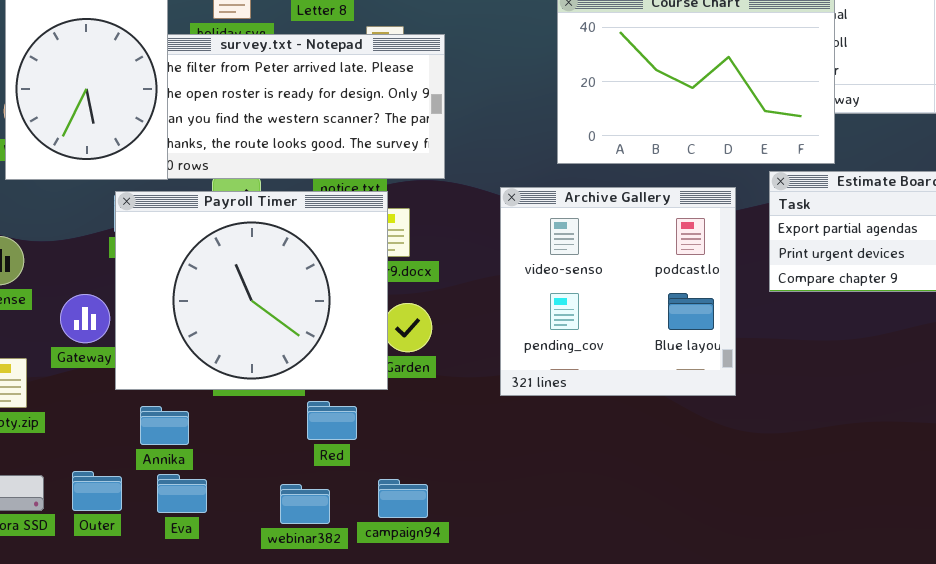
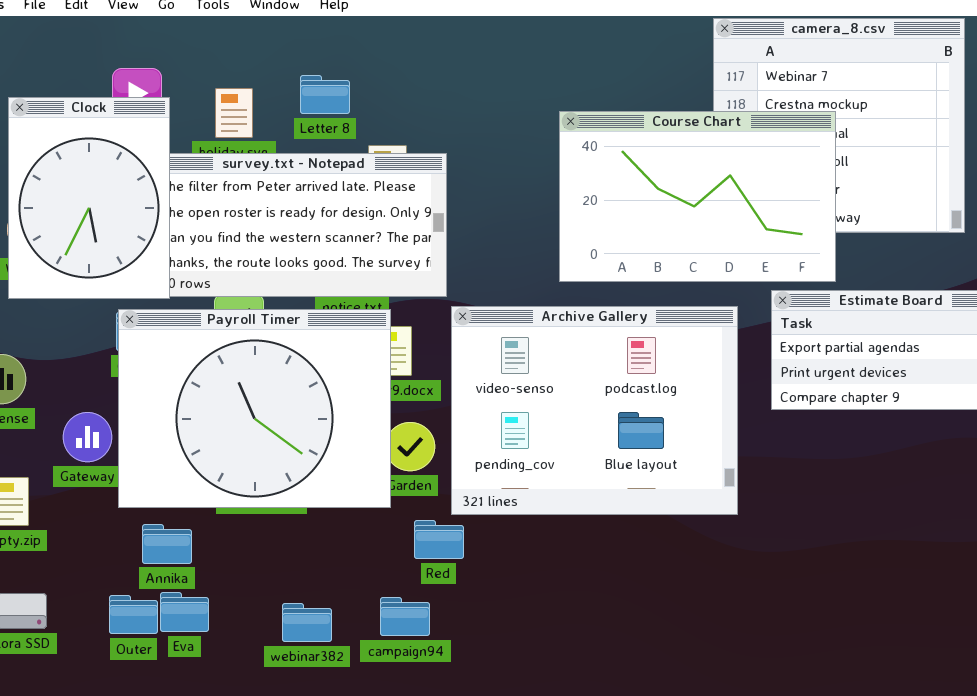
Archive Gallery: [500,187,736,396] -> [451,306,738,515], resized
Red: [307,401,357,440] -> [414,520,464,559], moved
Outer: [72,471,122,511] -> [109,595,158,634], moved

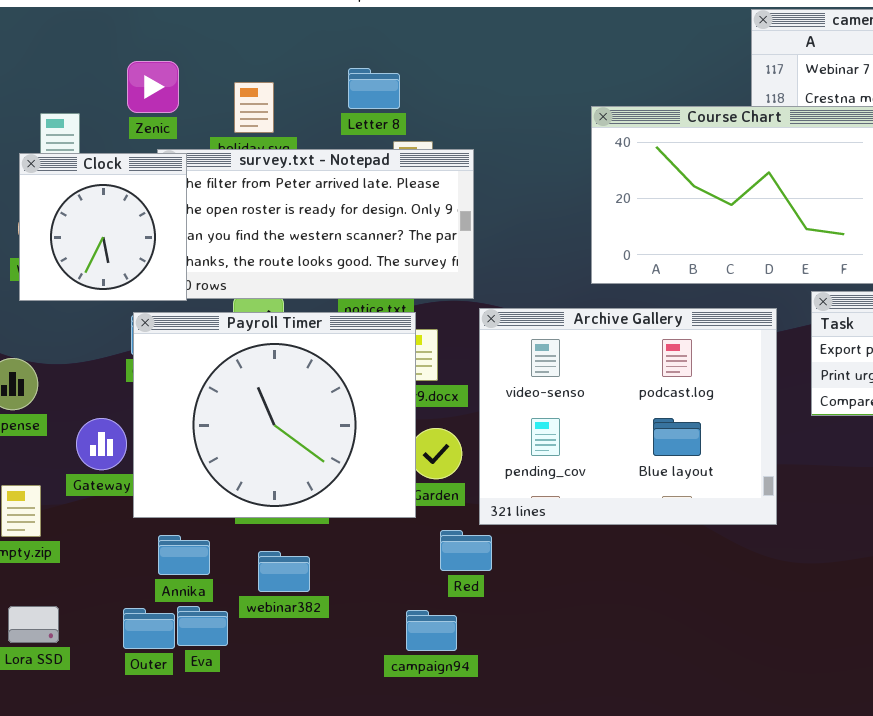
Letter 8: [300,75,350,114] -> [348,68,400,109], moved
Clock: [8,97,170,299] -> [19,153,187,301], resized
webinar382: [282,603,332,642] -> [258,551,310,592], moved

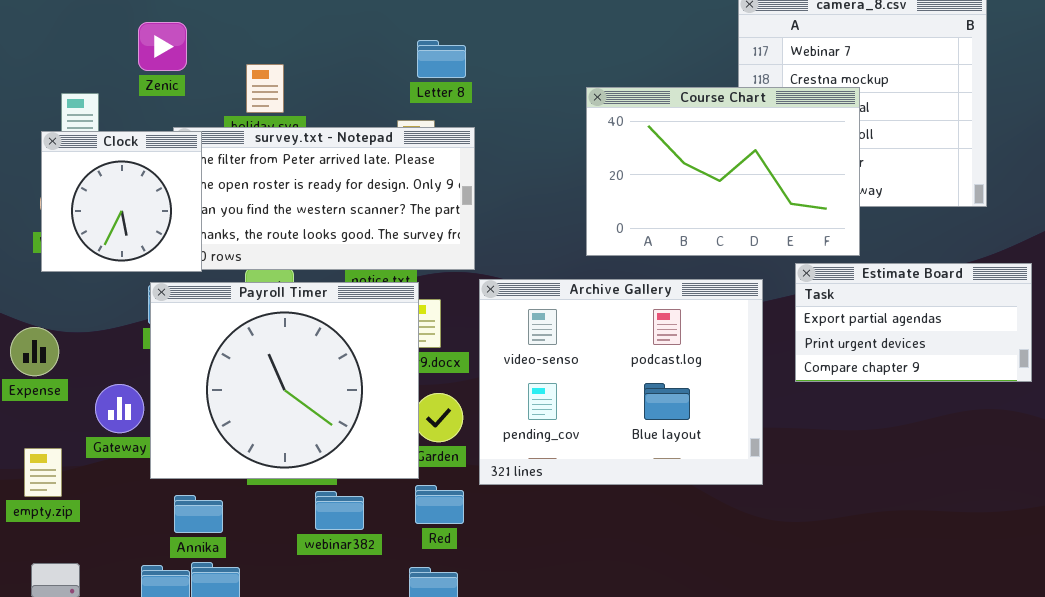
Zenic: [127,61,179,113] -> [138,22,187,71], moved
Letter 8: [348,68,400,109] -> [417,40,466,78], moved
Red: [440,530,492,571] -> [415,485,464,524], moved
webinar382: [258,551,310,592] -> [315,491,364,530], moved

